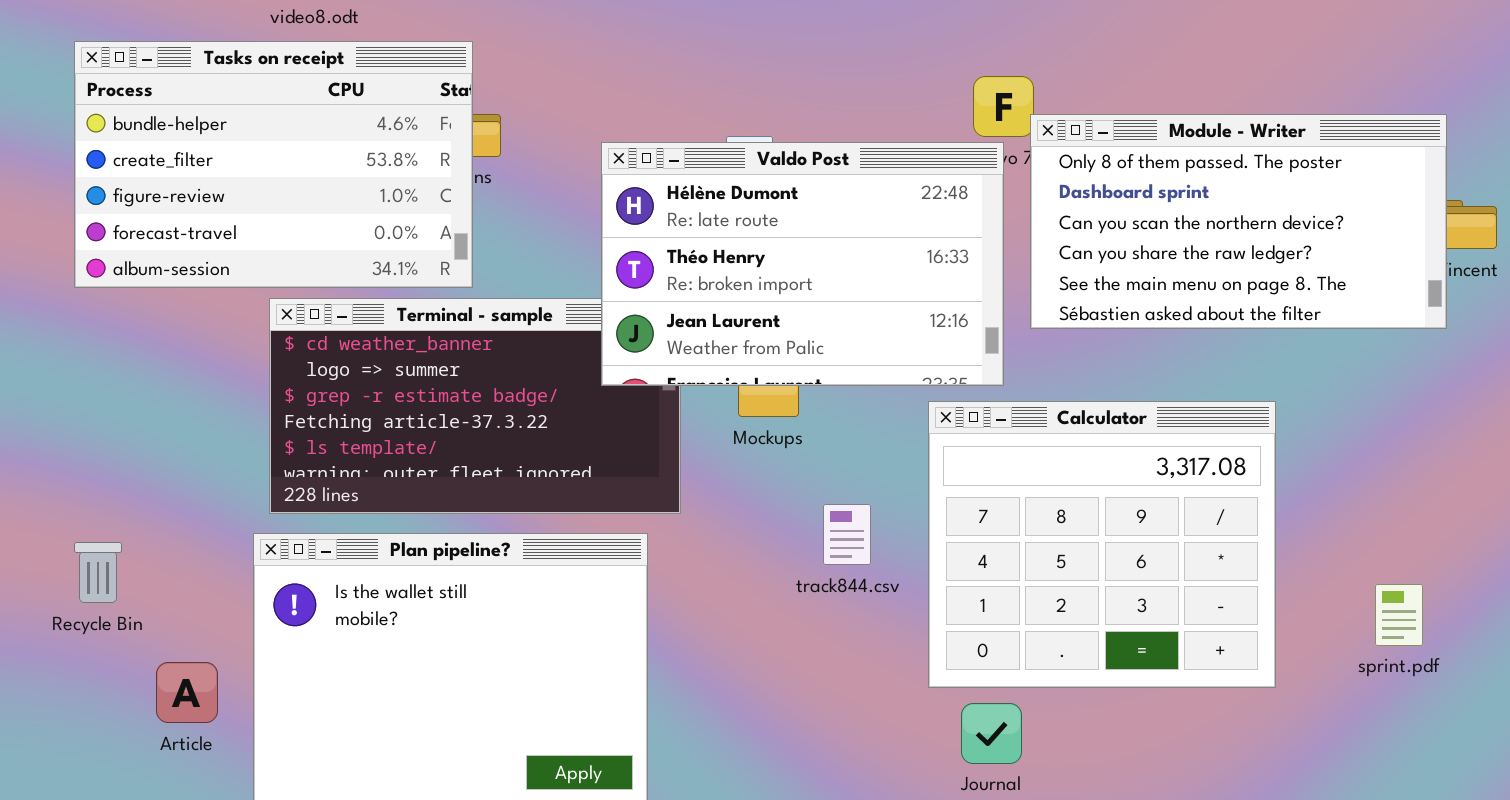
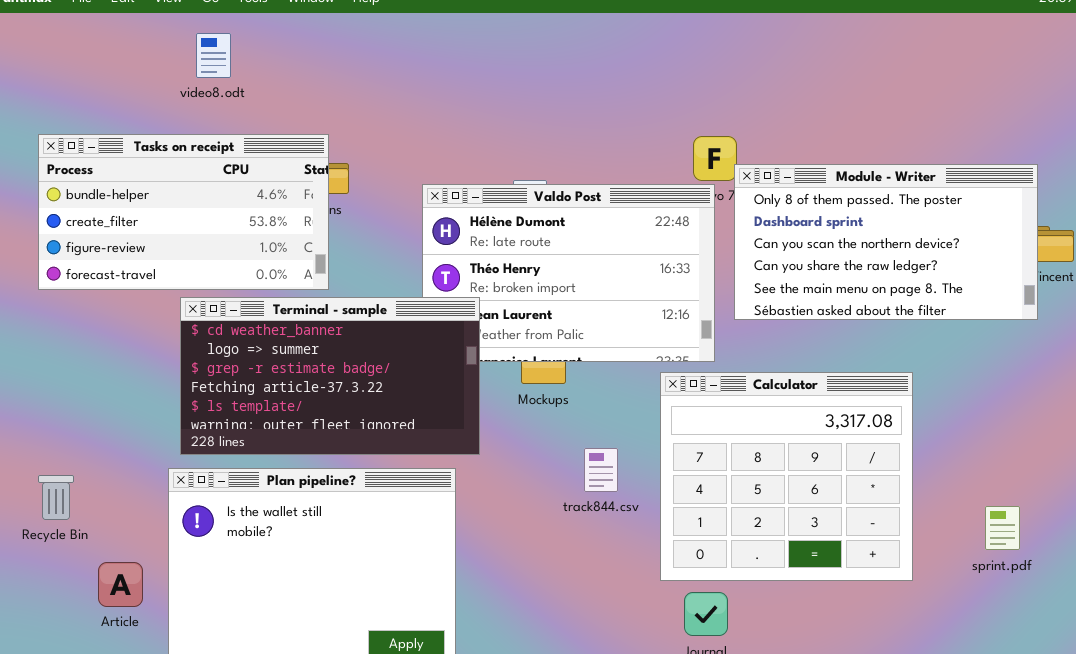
Tasks on receipt: [74,41,473,288] -> [38,134,329,290], resized
Terminal - sample: [269,298,681,514] -> [180,297,480,455], raised

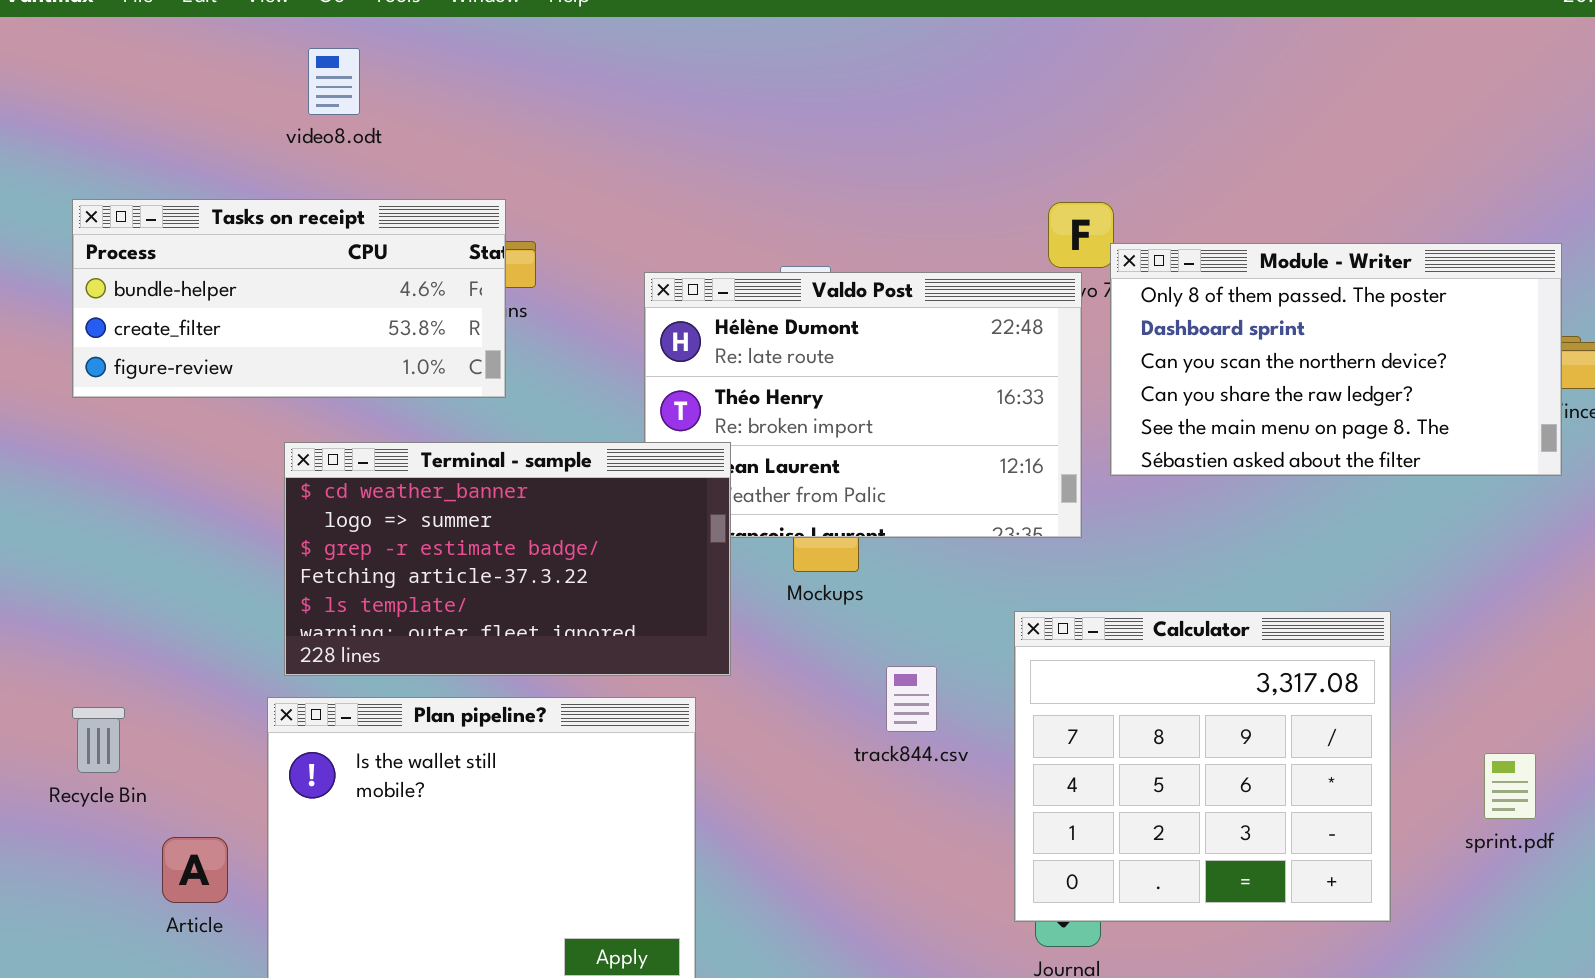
Tasks on receipt: [38,134,329,290] -> [72,199,506,398], resized
Calculator: [660,372,913,581] -> [1014,611,1391,922], moved

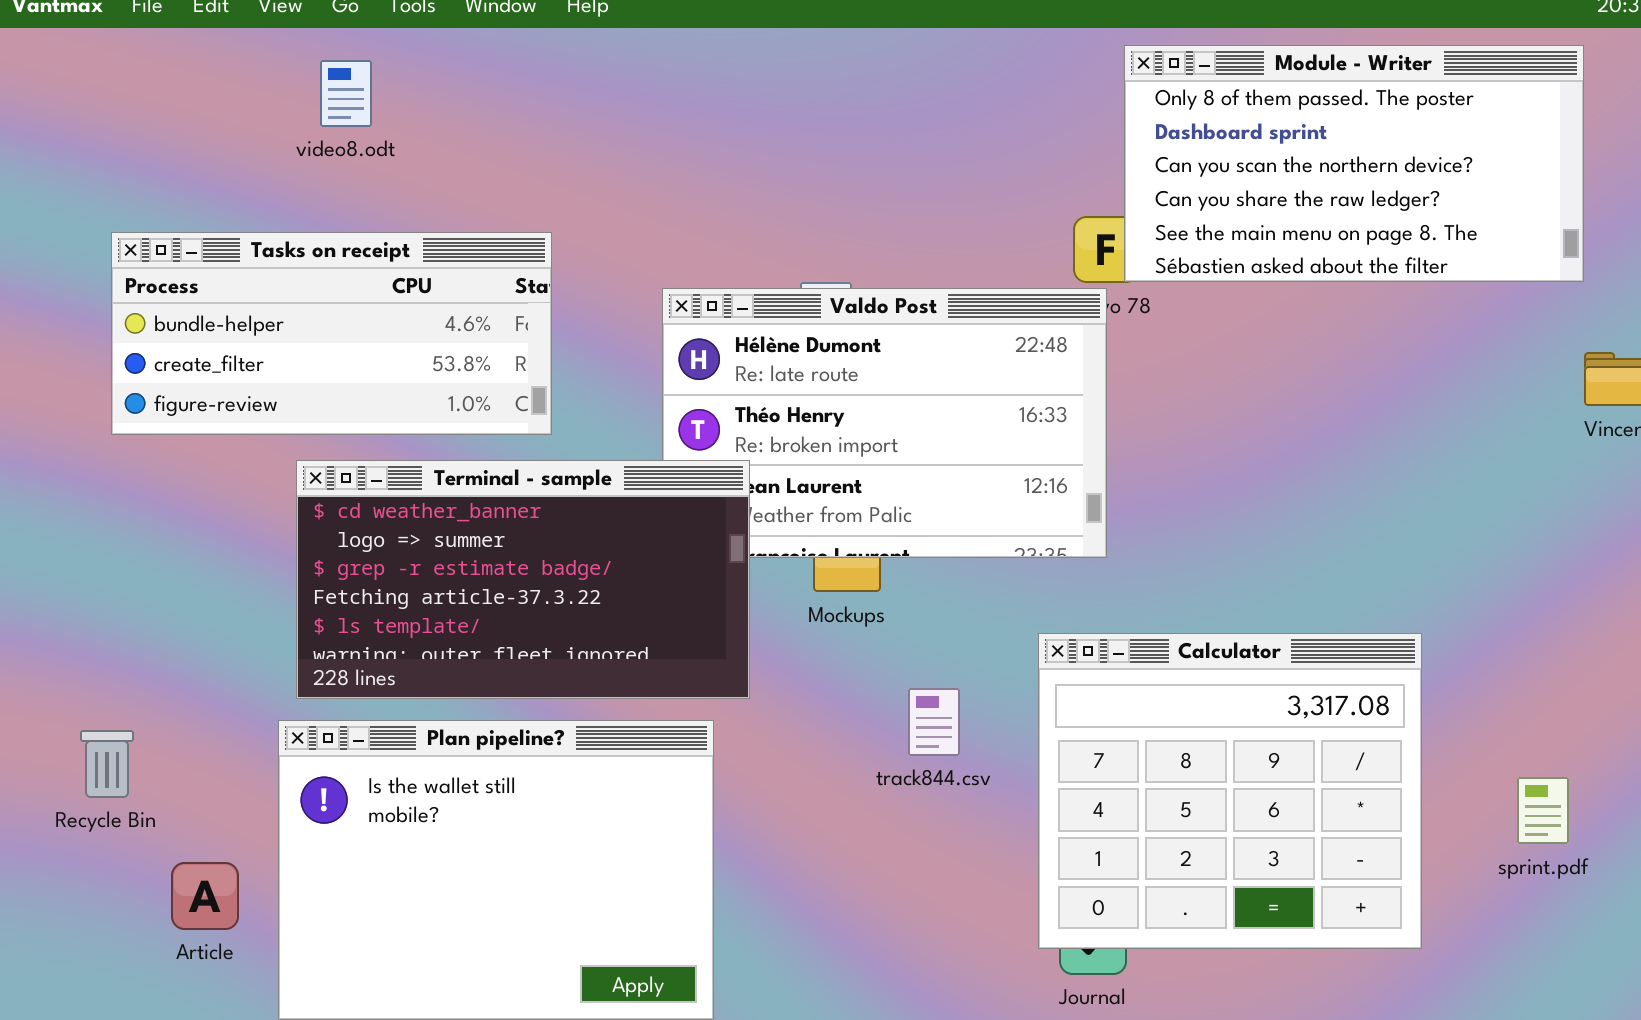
Tasks on receipt: [72,199,506,398] -> [111,232,552,435], moved
Module - Writer: [1110,243,1562,476] -> [1124,45,1584,282], moved

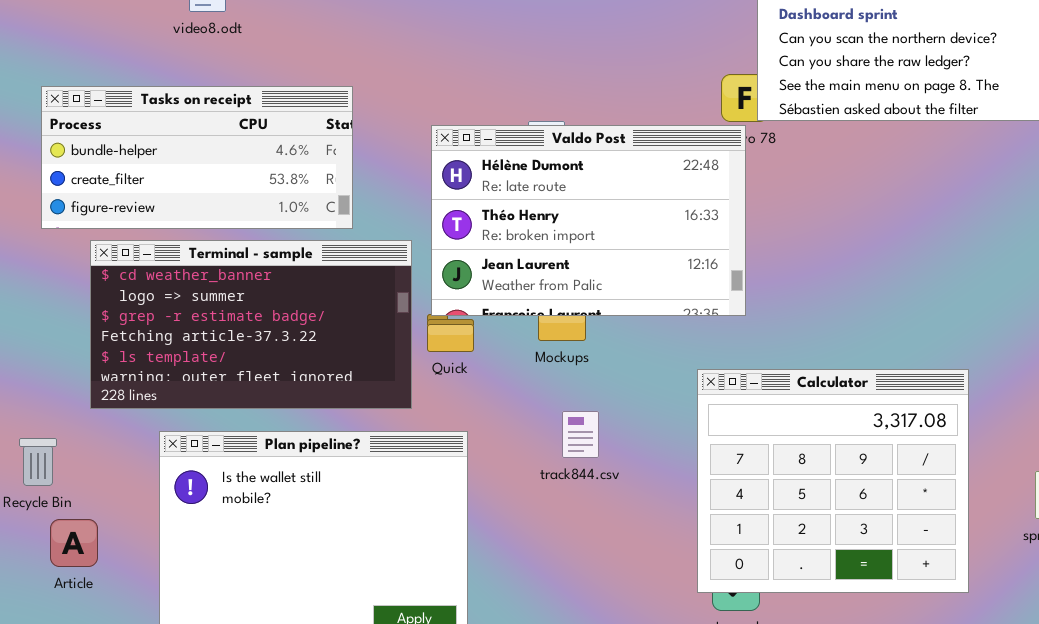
Terminal - sample: [296,460,750,699] -> [90,240,412,409], moved
track844.csv: [908,688,960,756] -> [562,411,599,458], moved
Article: [171,862,239,930] -> [50,519,98,567], moved

